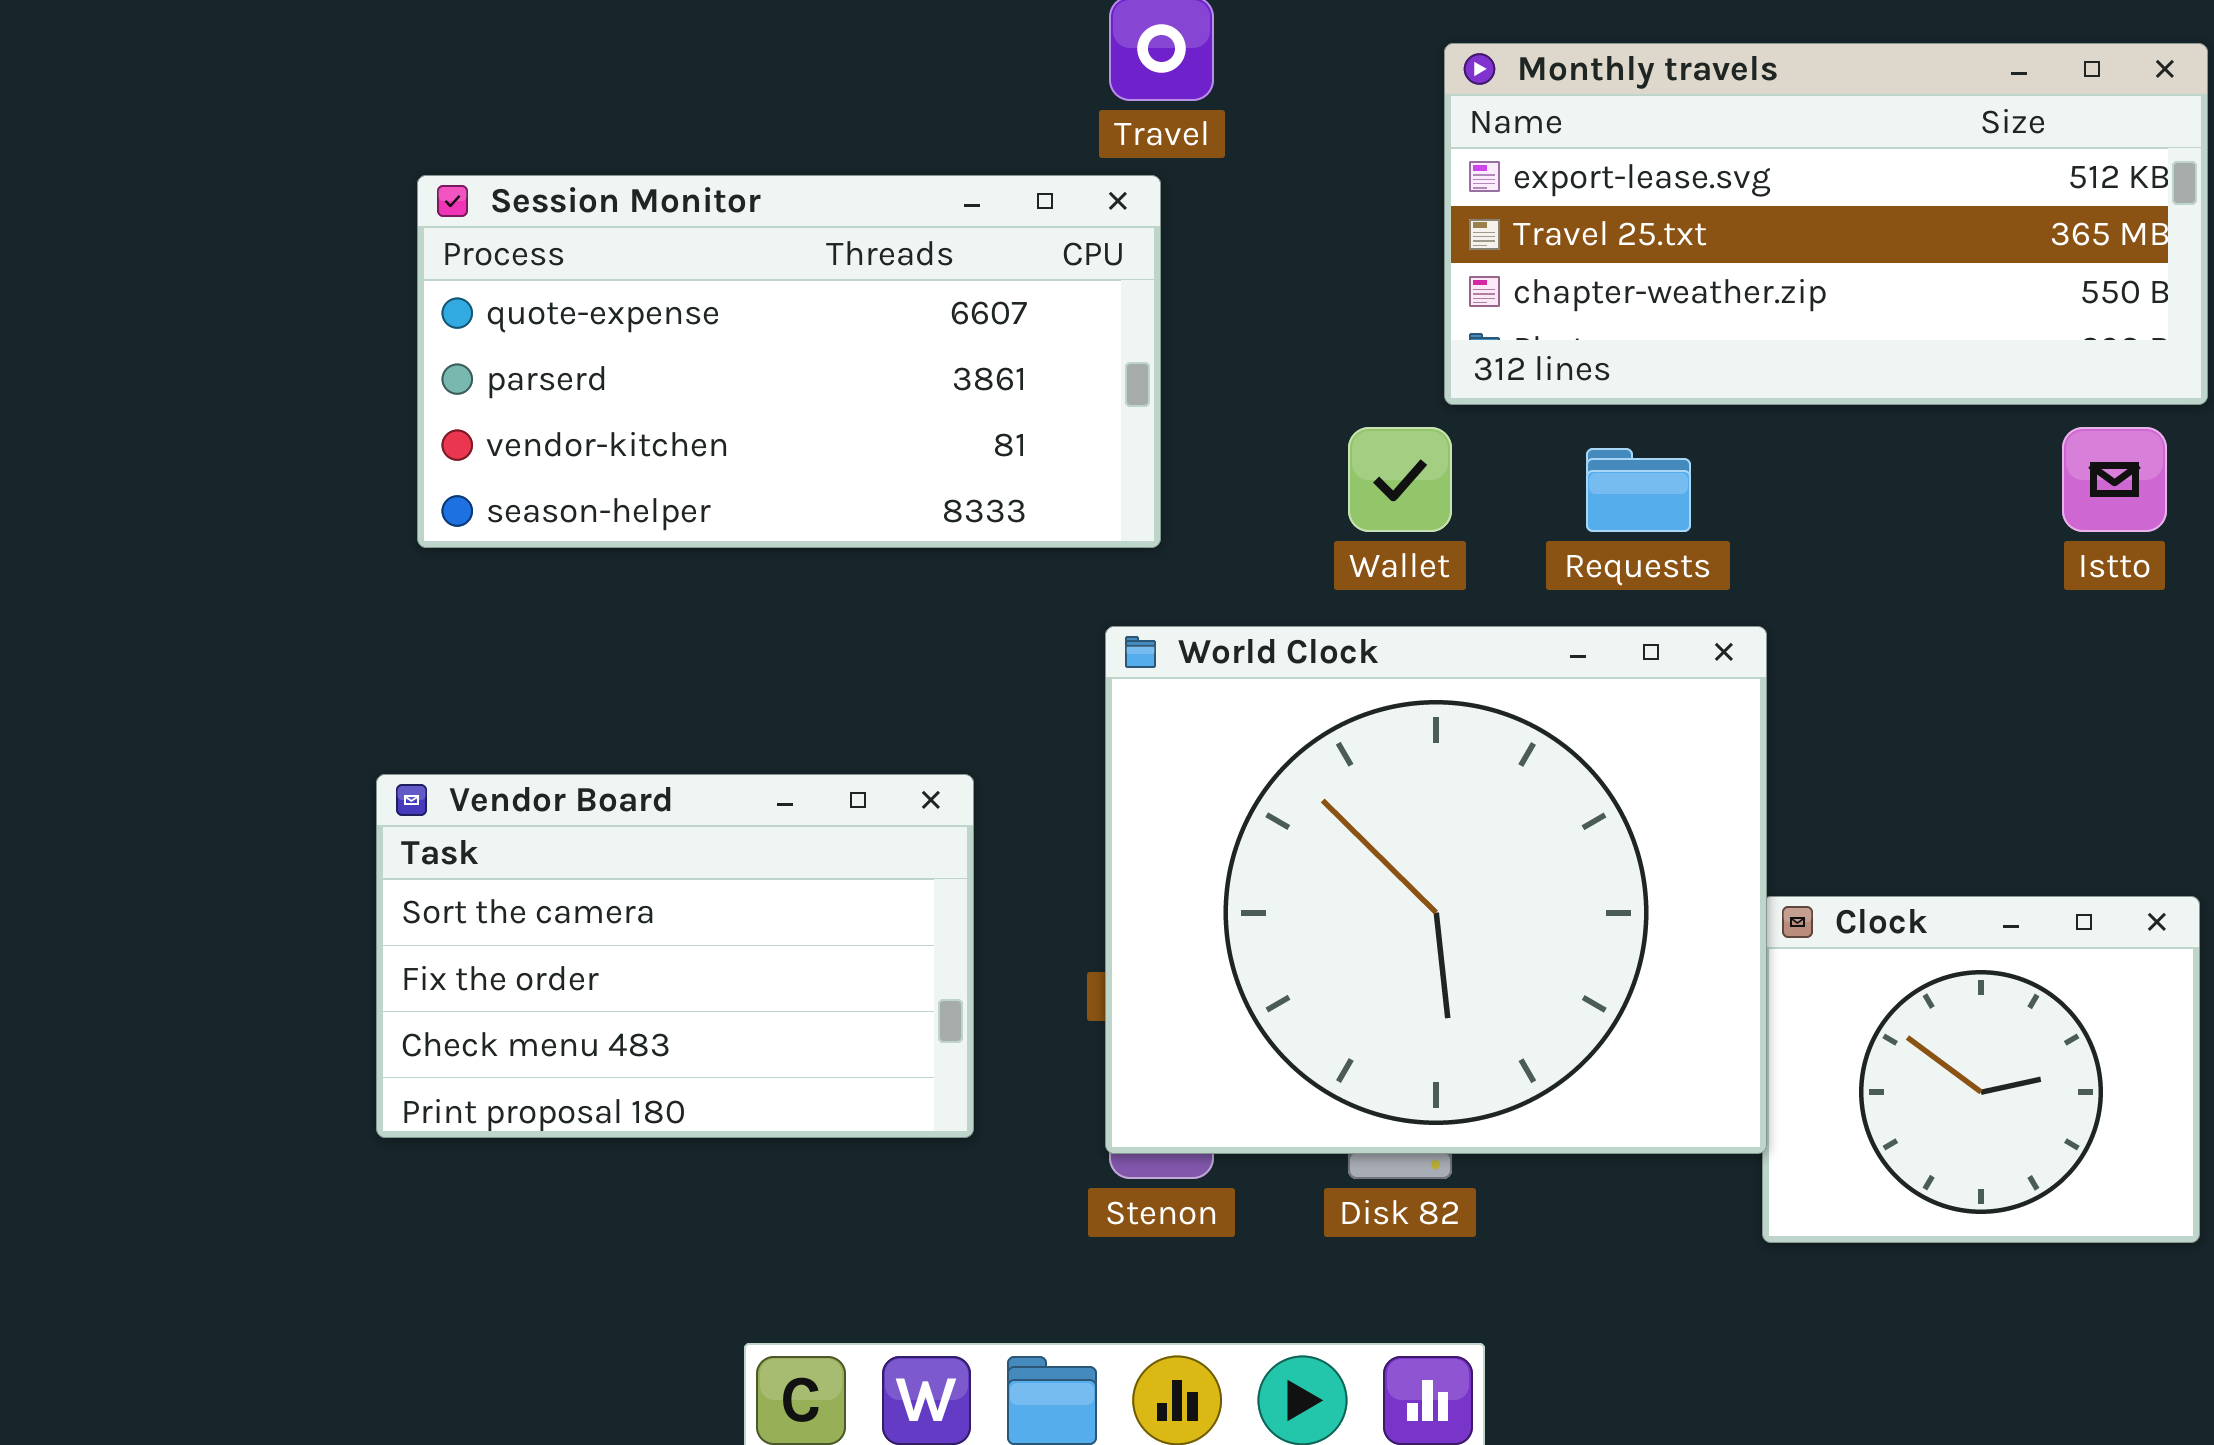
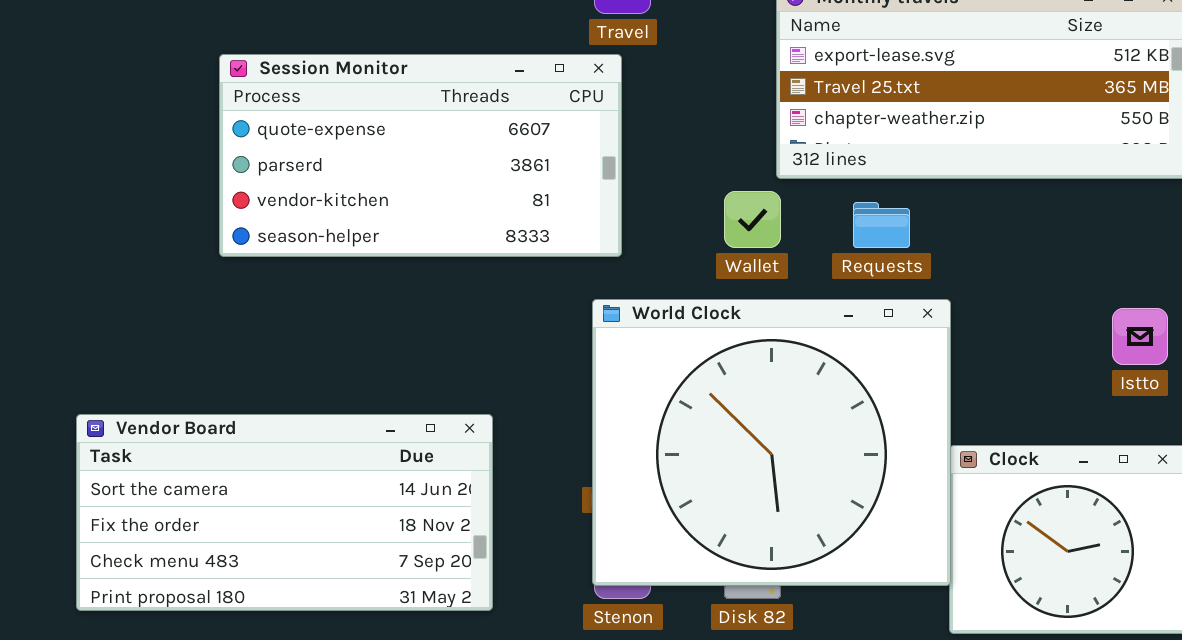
Istto: [2062,427,2167,532] -> [1112,308,1168,365], moved
Vendor Board: [376,774,974,1138] -> [76,414,493,611], moved, resized

